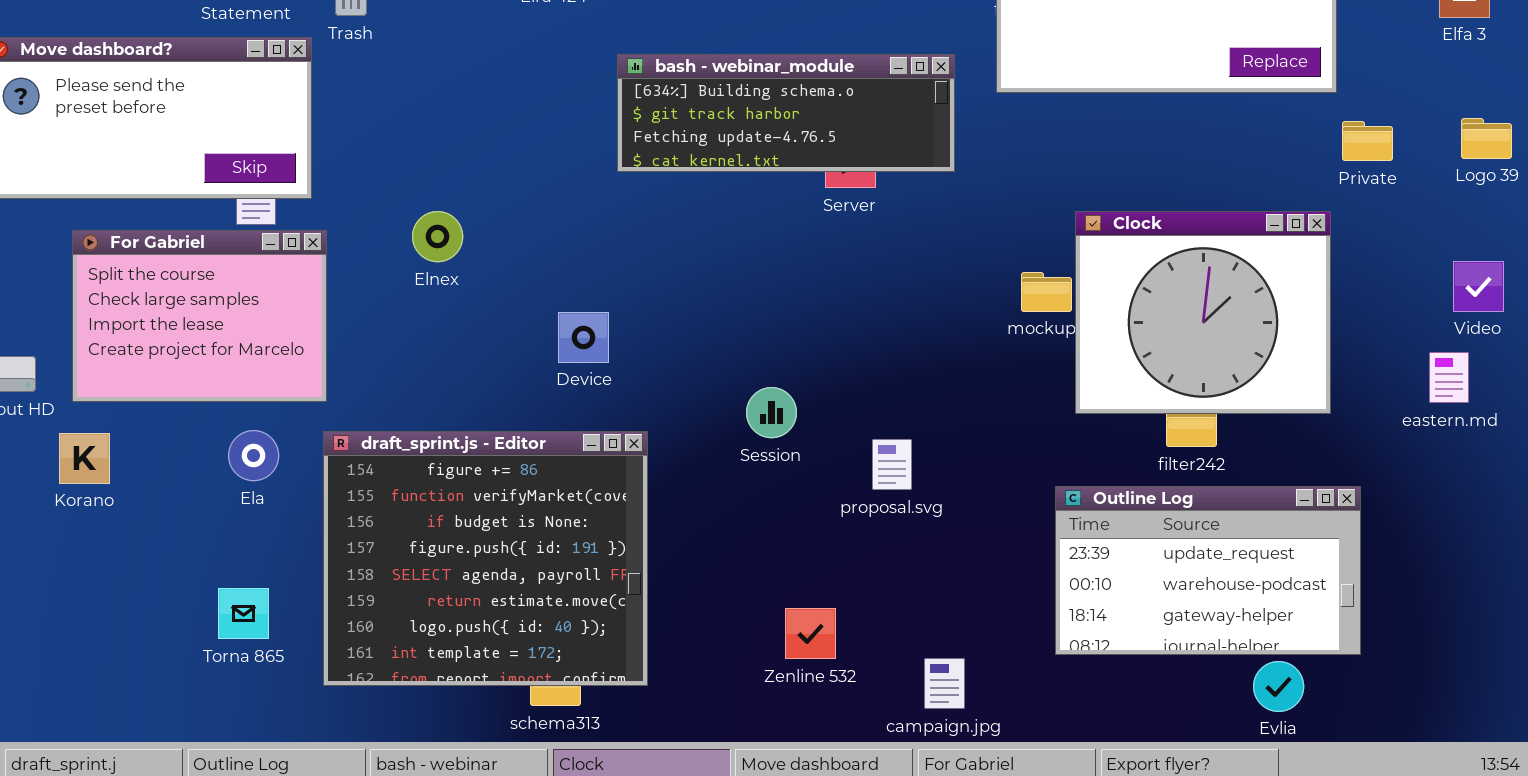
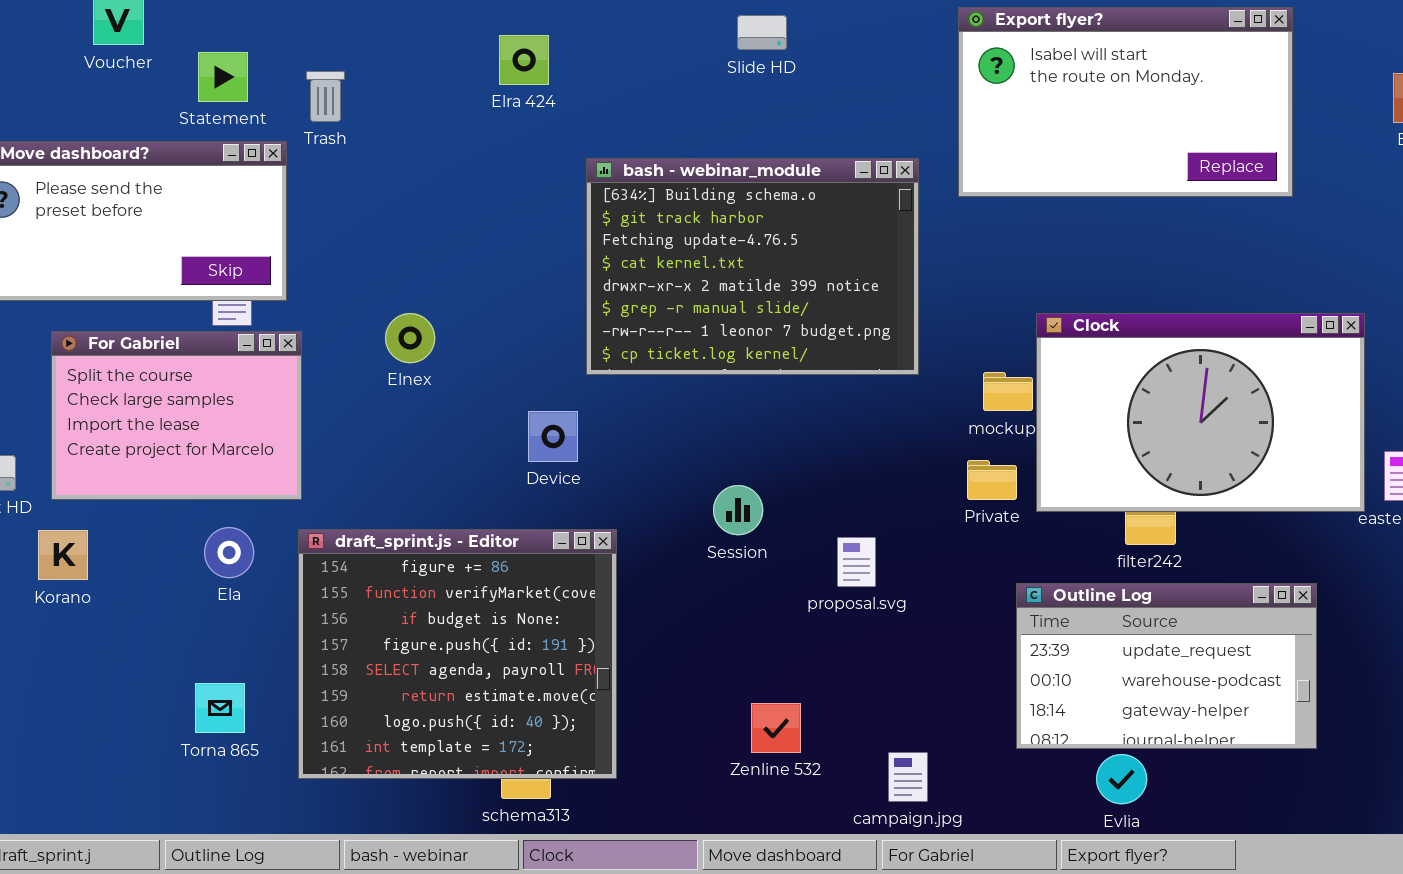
bash - webinar_module: [617,54,955,172] -> [586,158,919,375], resized
Private: [1342,121,1393,161] -> [967,460,1017,500], moved
Clock: [1075,211,1331,414] -> [1036,313,1365,512], resized
Evlia: [1253,661,1304,712] -> [1096,754,1147,804], moved

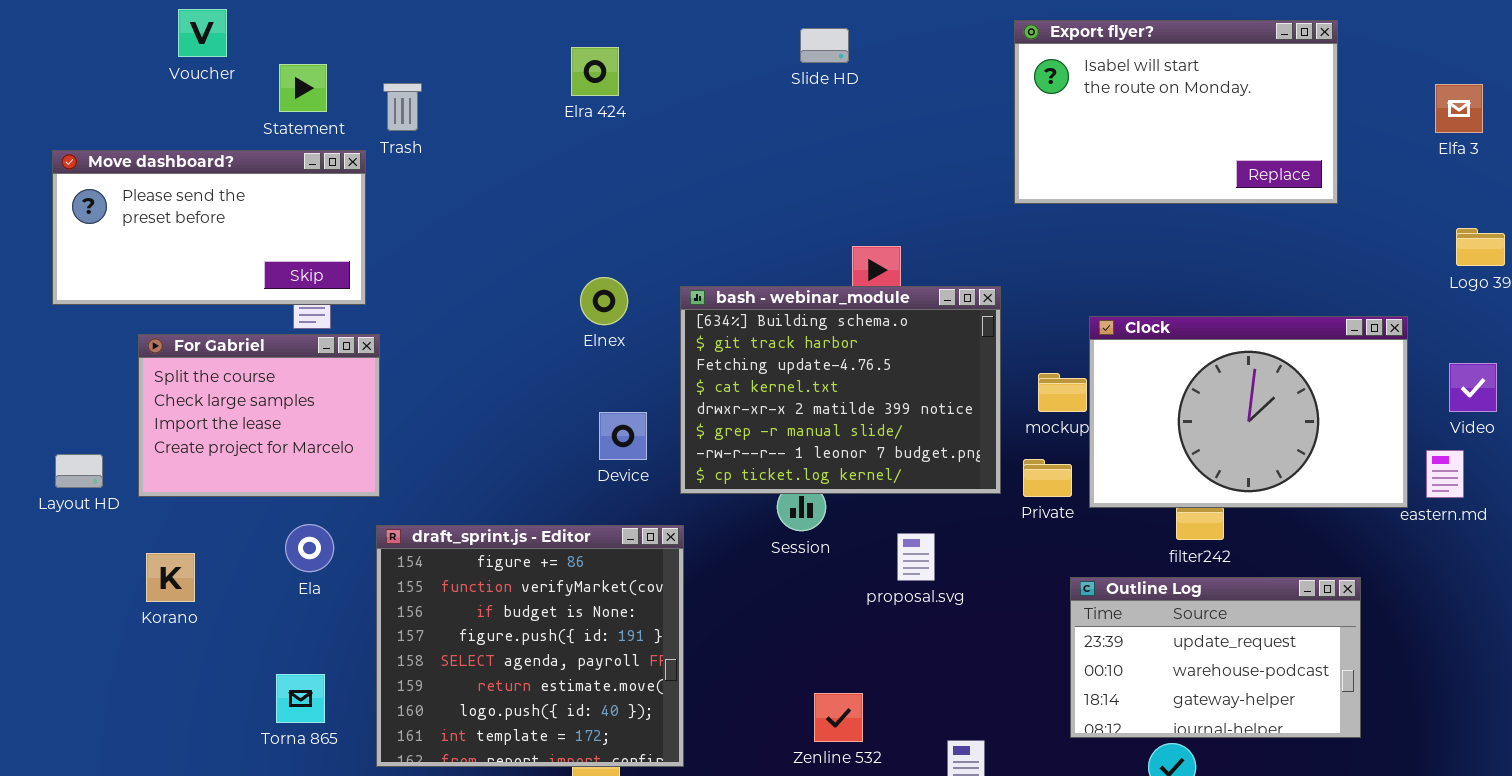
bash - webinar_module: [586,158,919,375] -> [680,286,1001,494], moved
Elnex: [385,313,435,363] -> [580,277,628,325], moved
Korano: [38,530,88,580] -> [146,553,195,602], moved

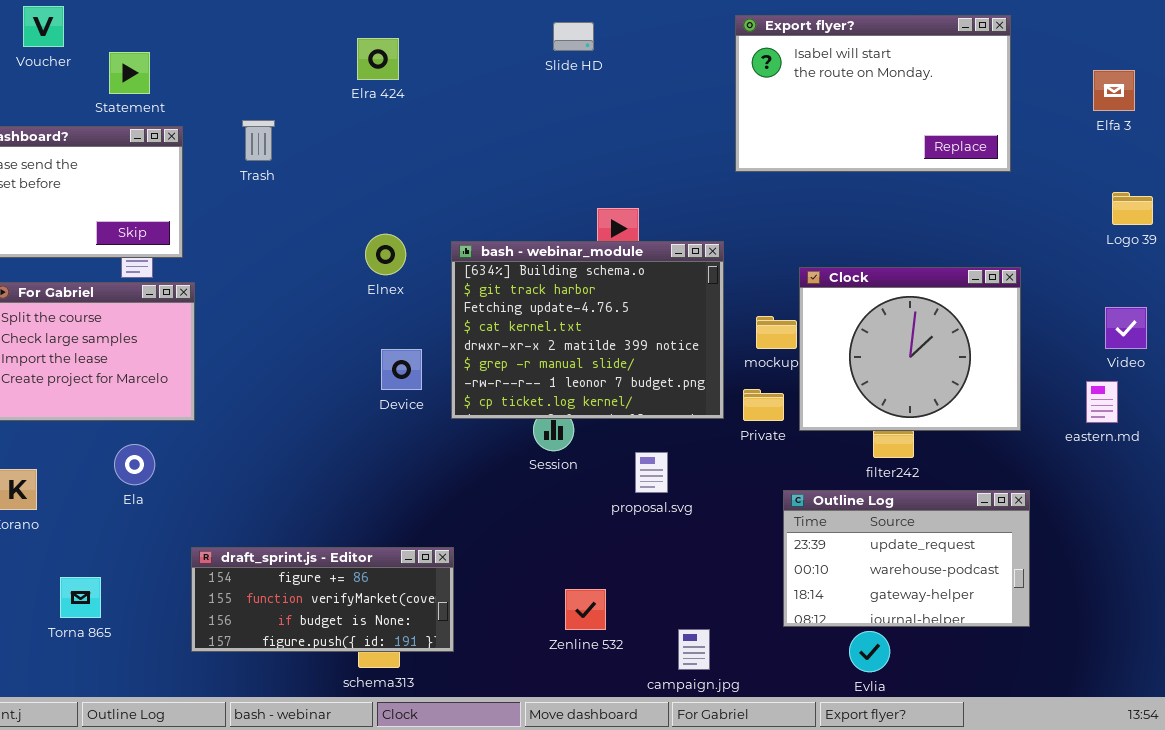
Trash: [383,83,422,131] -> [242,120,275,161], moved
Clock: [1089,316,1408,508] -> [799,267,1021,431], resized
draft_sprint.js - Editor: [376,525,684,767] -> [191,547,454,652], resized
Torna 865: [276,674,325,723] -> [60,577,101,618], moved

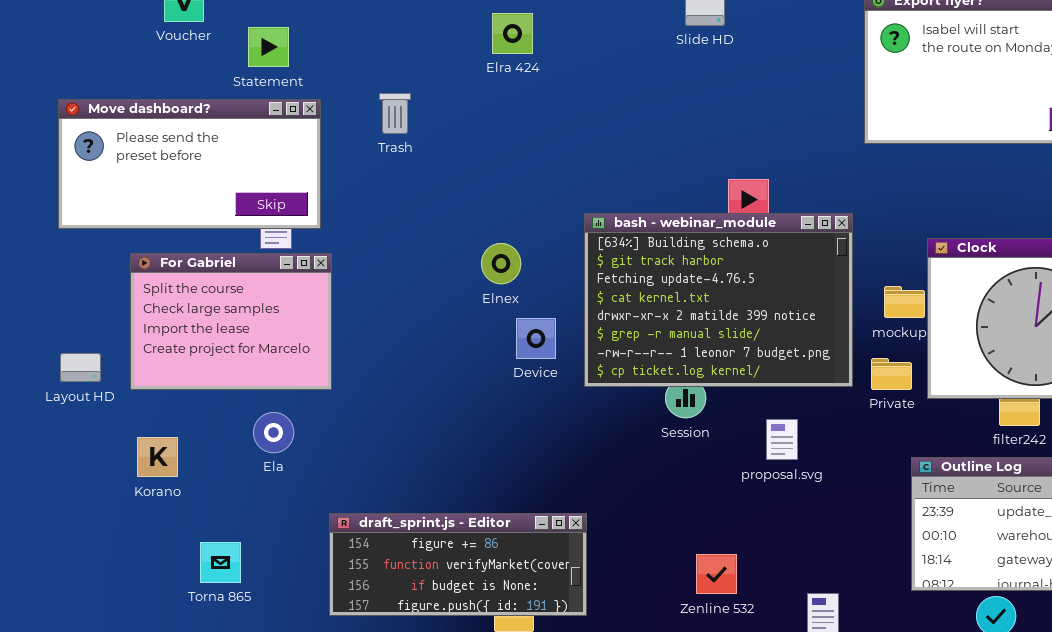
Elnex: [365,234,406,275] -> [481,243,521,284], moved

